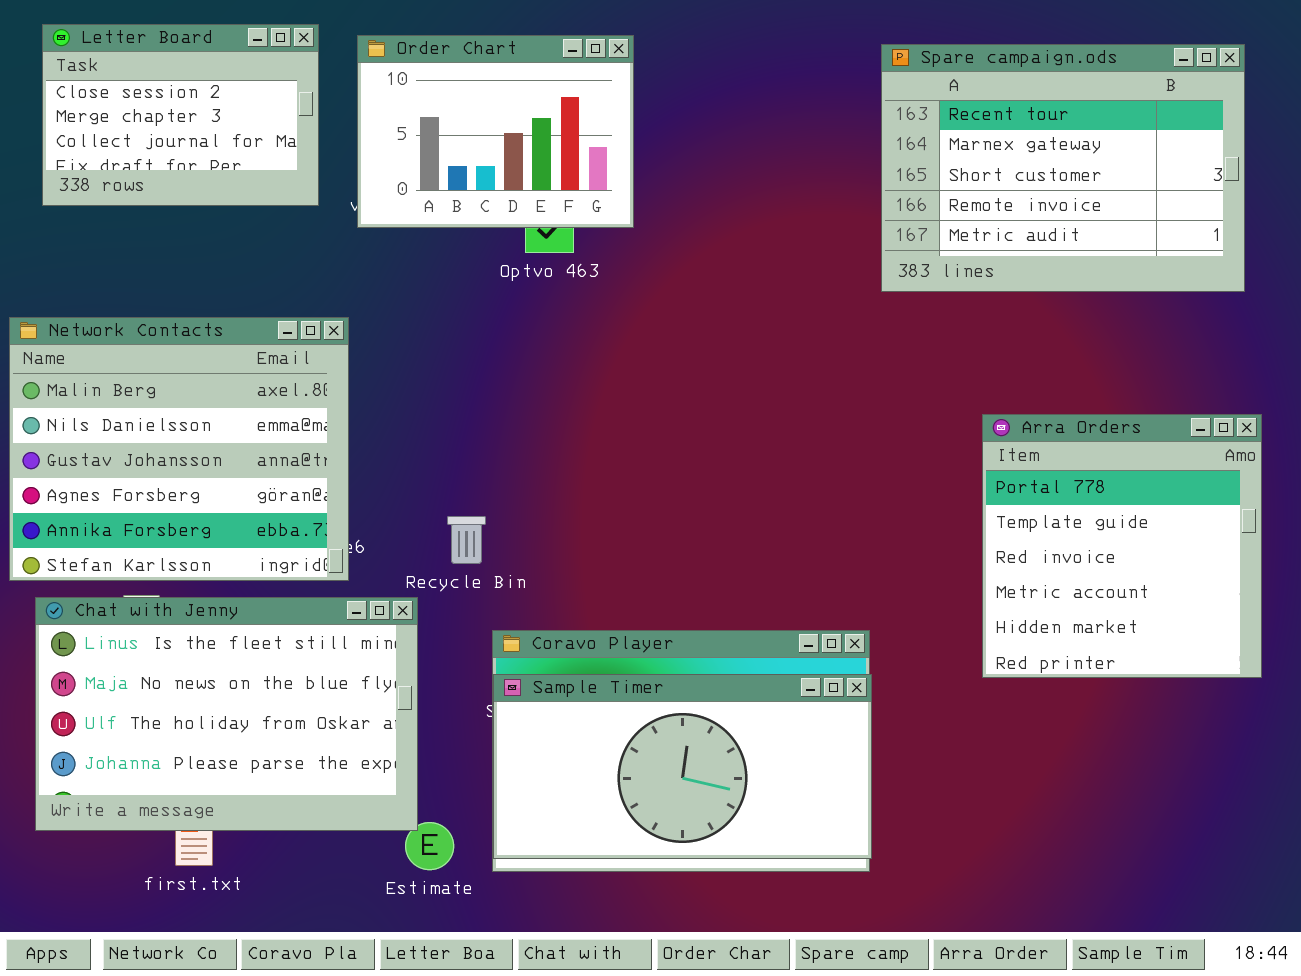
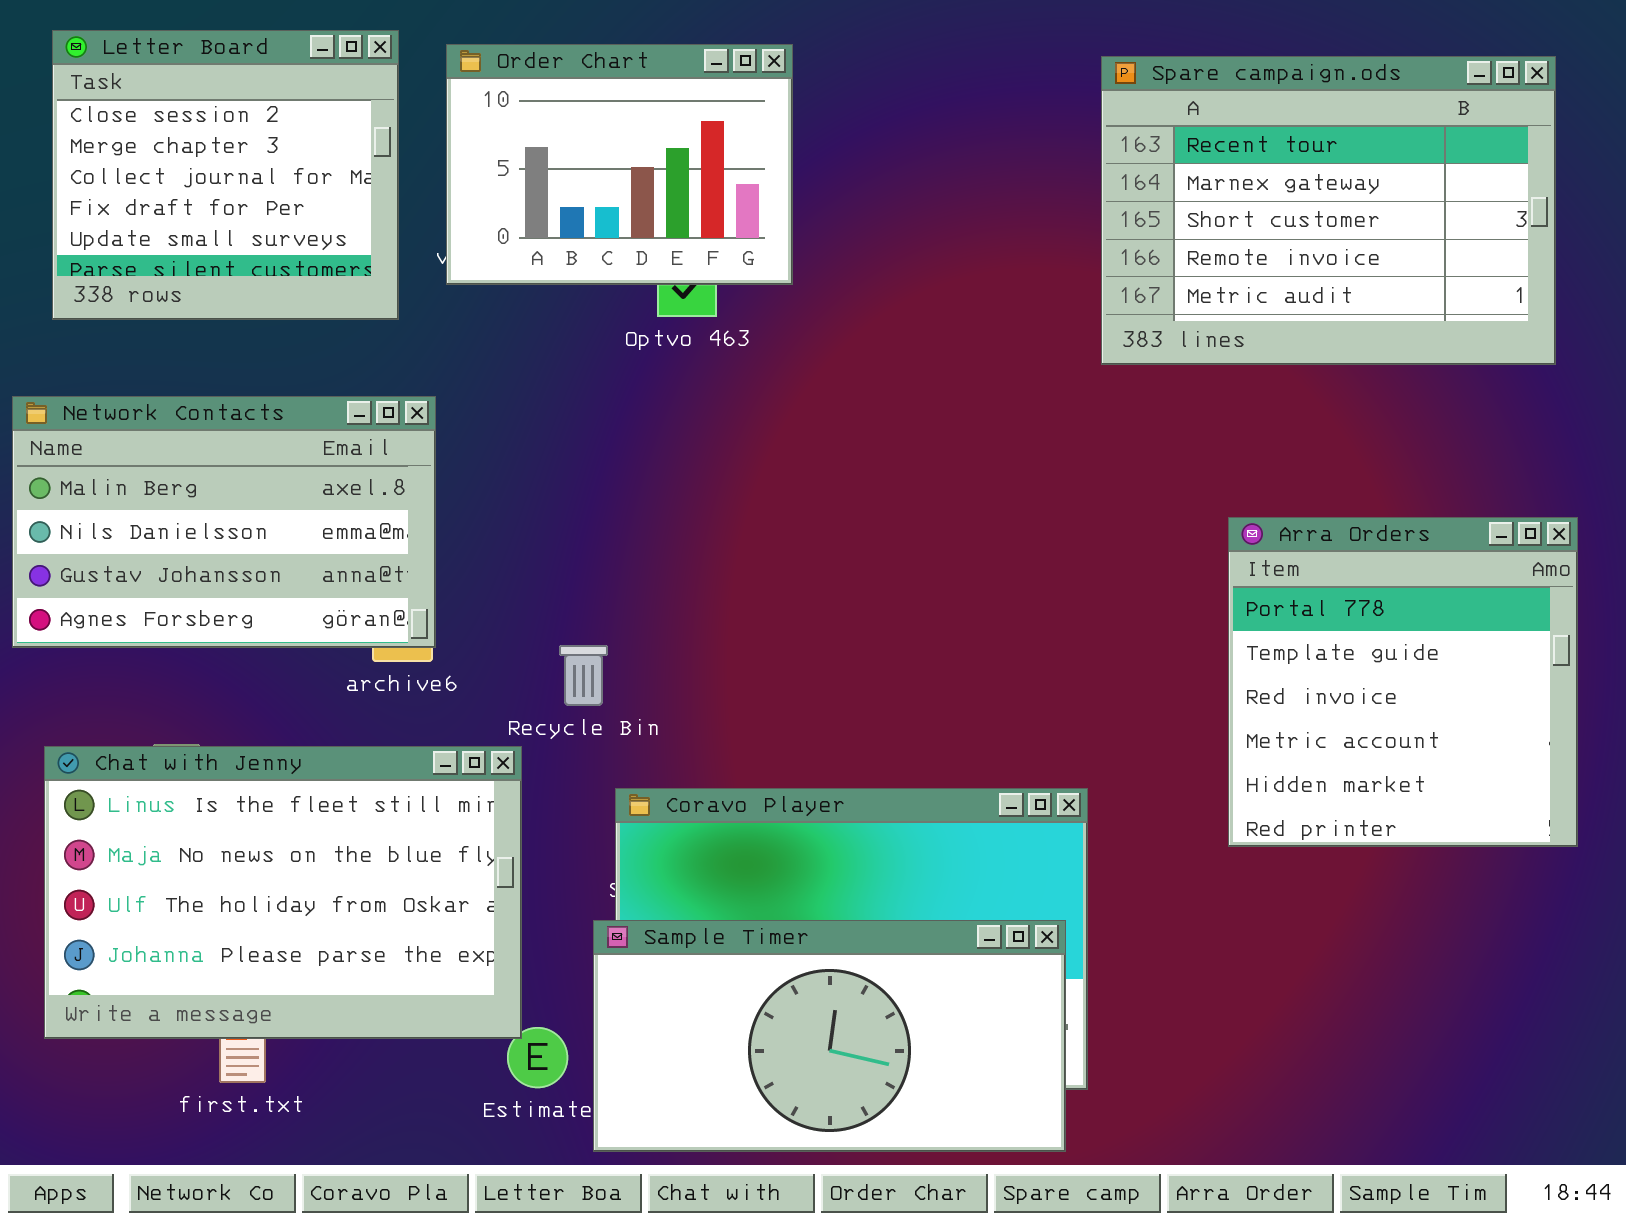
Letter Board: [42,24,319,206] -> [52,30,399,320], resized
Network Contacts: [9,317,349,581] -> [12,396,436,648], resized
Sample Timer: [493,674,872,859] -> [593,920,1066,1152], moved

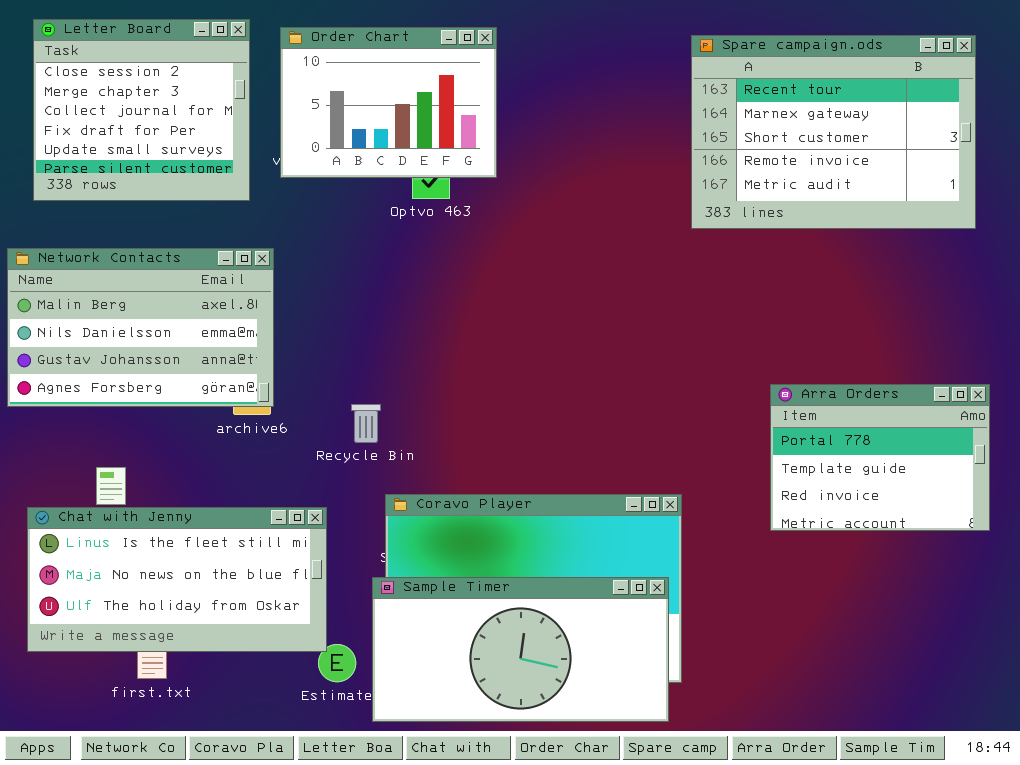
Arra Orders: [1228,517,1578,847] -> [770,384,990,531], resized
Chat with Jenny: [44,746,522,1039] -> [27,507,327,652], resized

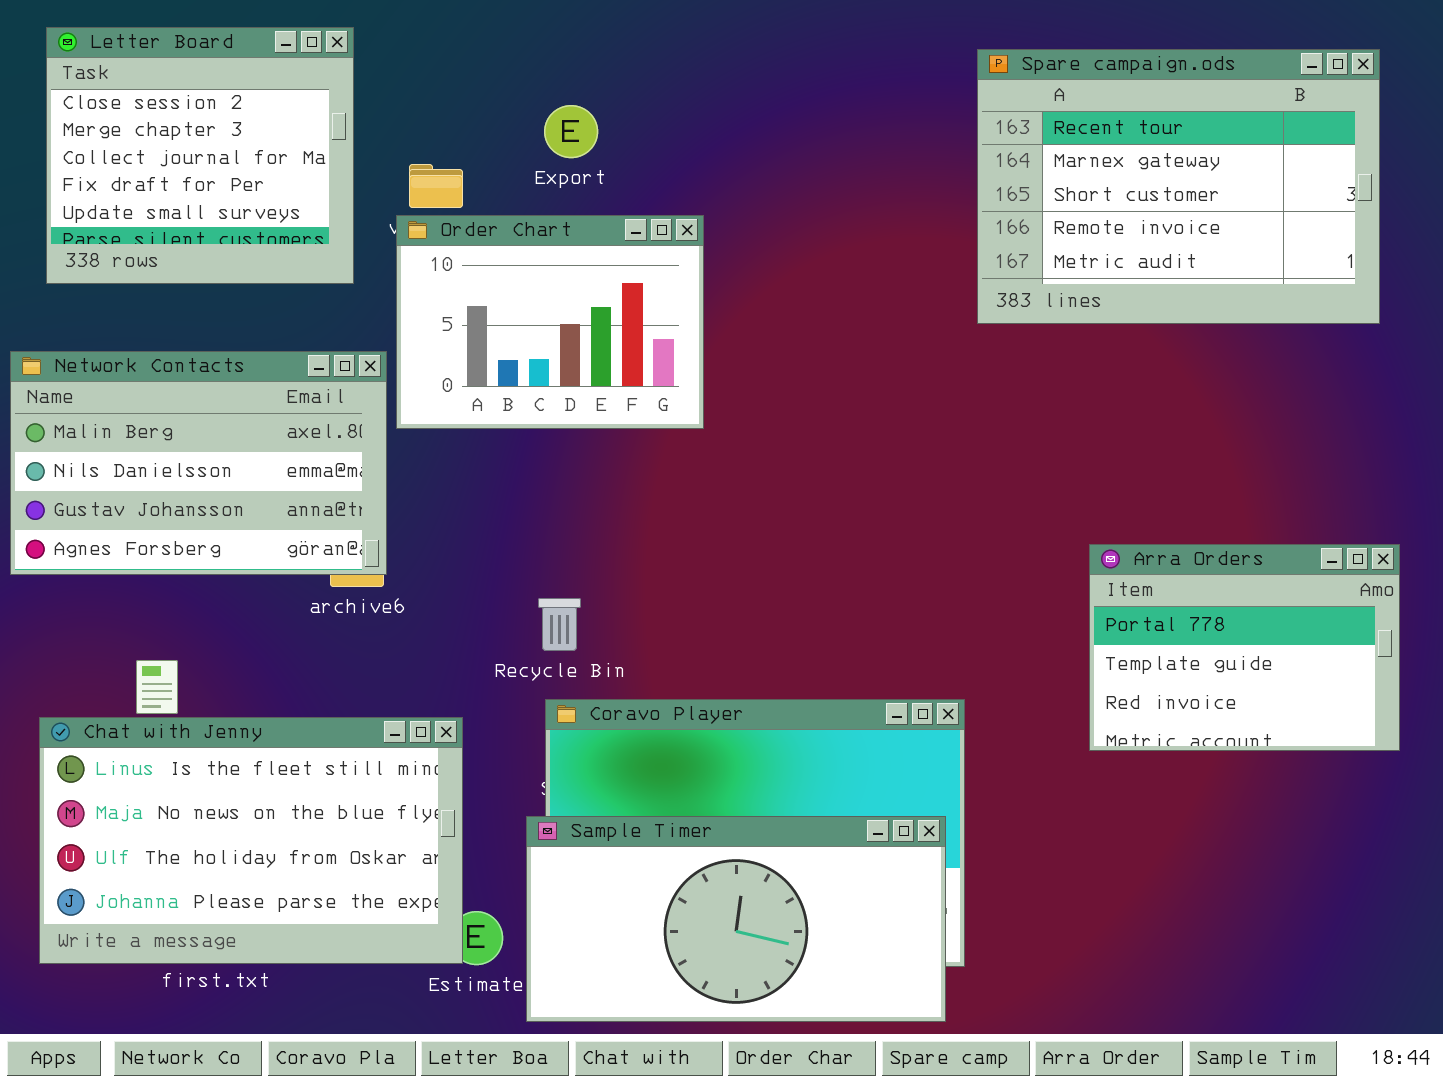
Order Chart: [280,27,497,178] -> [396,215,704,429], moved
Recycle Bin: [351,404,381,443] -> [538,598,581,651], moved
Chat with Jenny: [27,507,327,652] -> [39,717,463,964], resized

